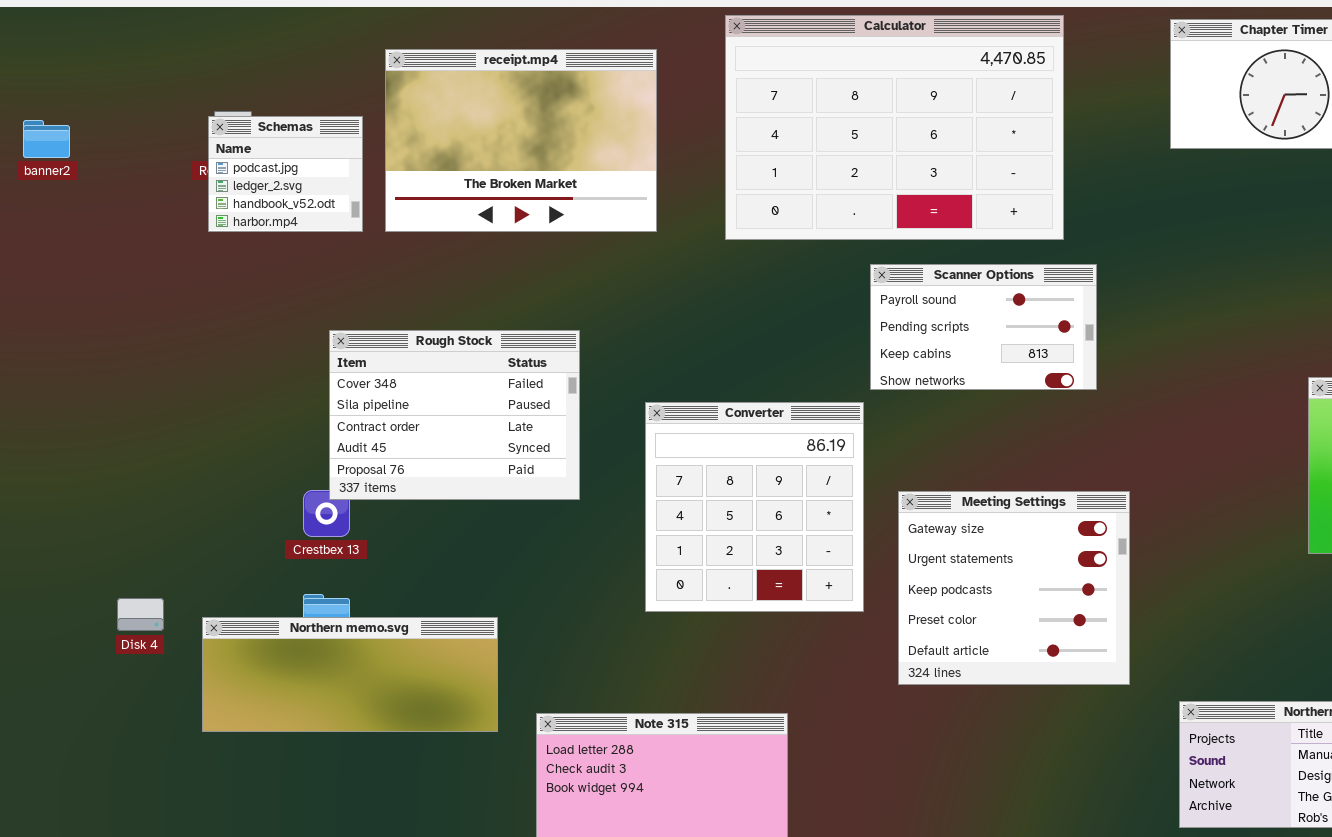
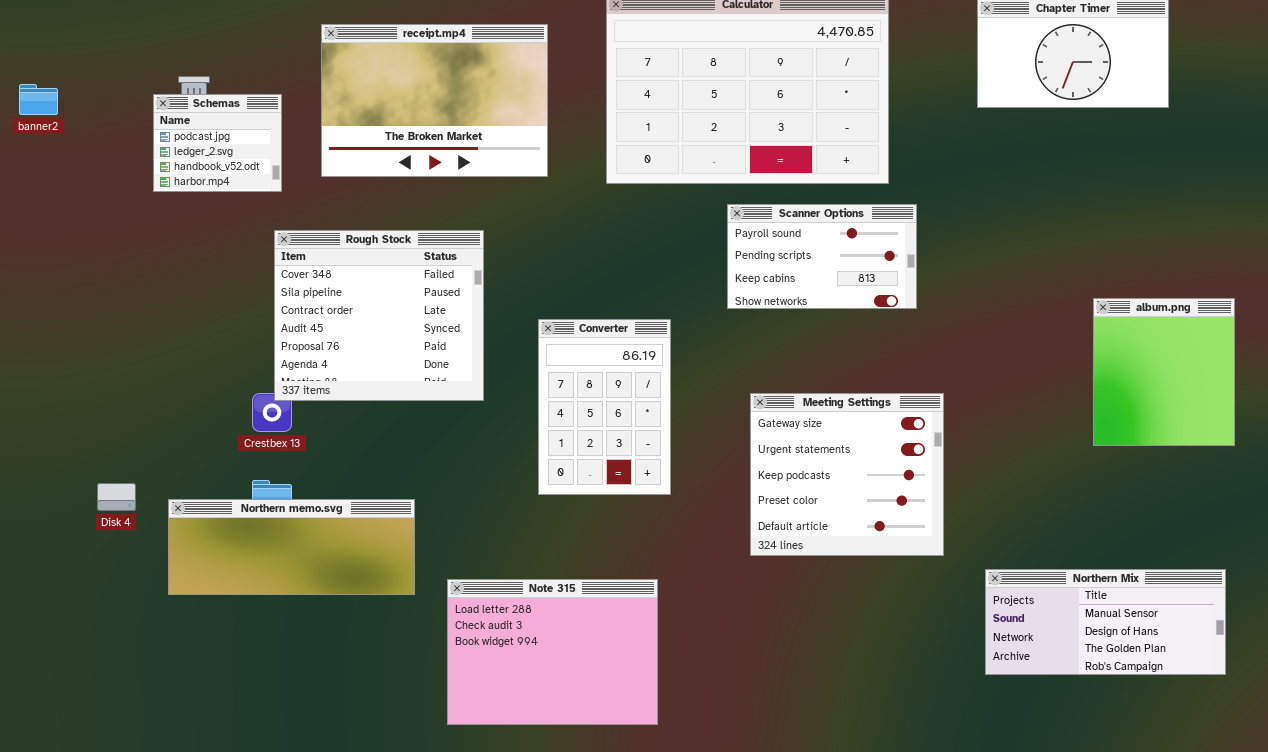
Schemas: [208,116,363,232] -> [153,94,282,192], moved
Rough Stock: [329,330,580,500] -> [274,230,484,401], resized
Converter: [645,402,864,612] -> [538,319,671,495], resized

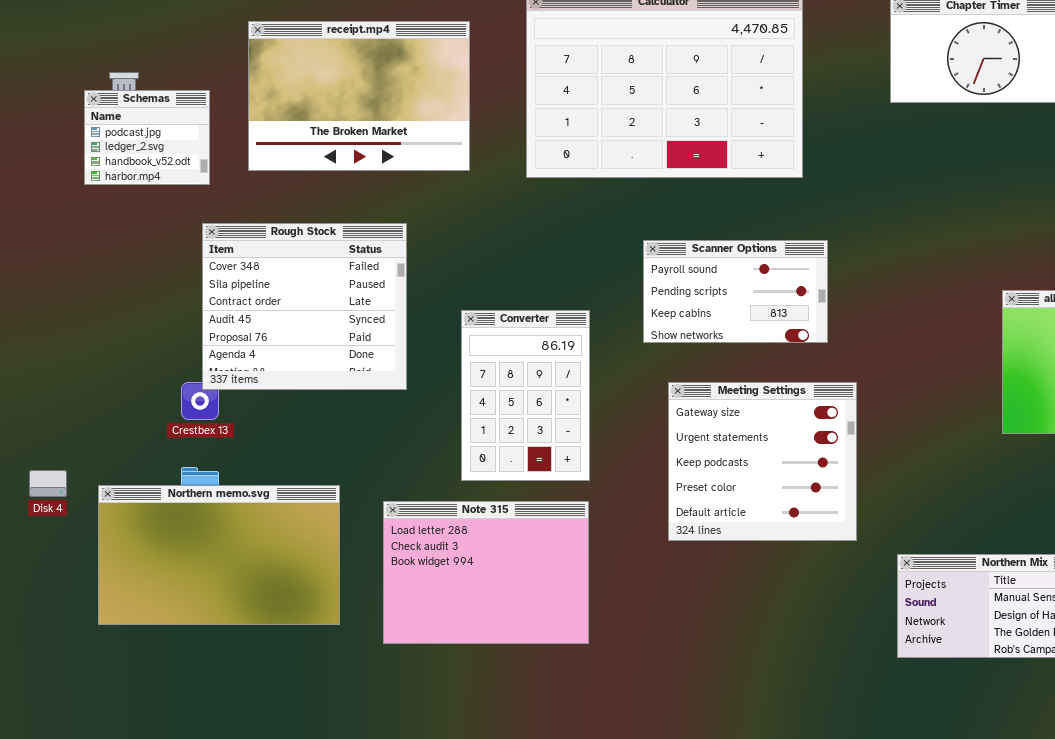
Scanner Options: [727,204,917,309] -> [643,240,828,343], moved
Northern memo.svg: [168,499,415,595] -> [98,485,340,625], resized
Note 315: [447,579,658,725] -> [383,501,589,644], moved

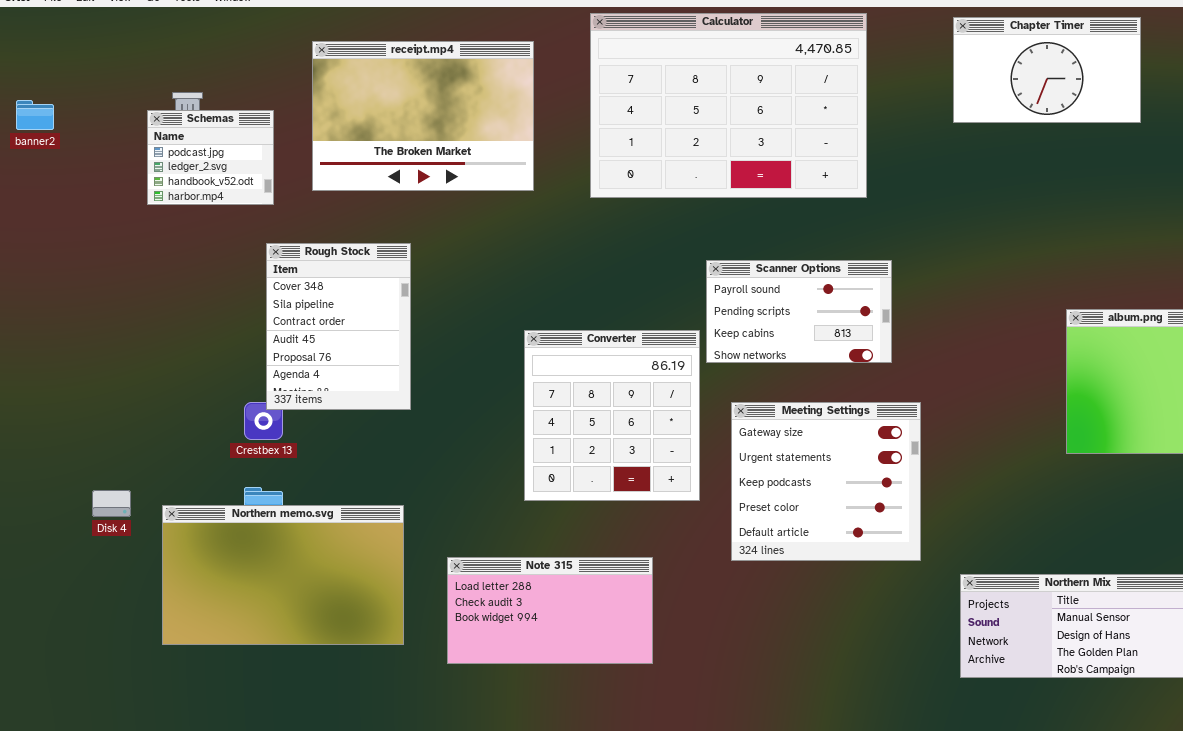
Rough Stock: [202,223,407,390] -> [266,243,411,410], resized
Converter: [461,310,590,481] -> [524,330,700,501], resized
Note 315: [383,501,589,644] -> [447,557,653,664], resized

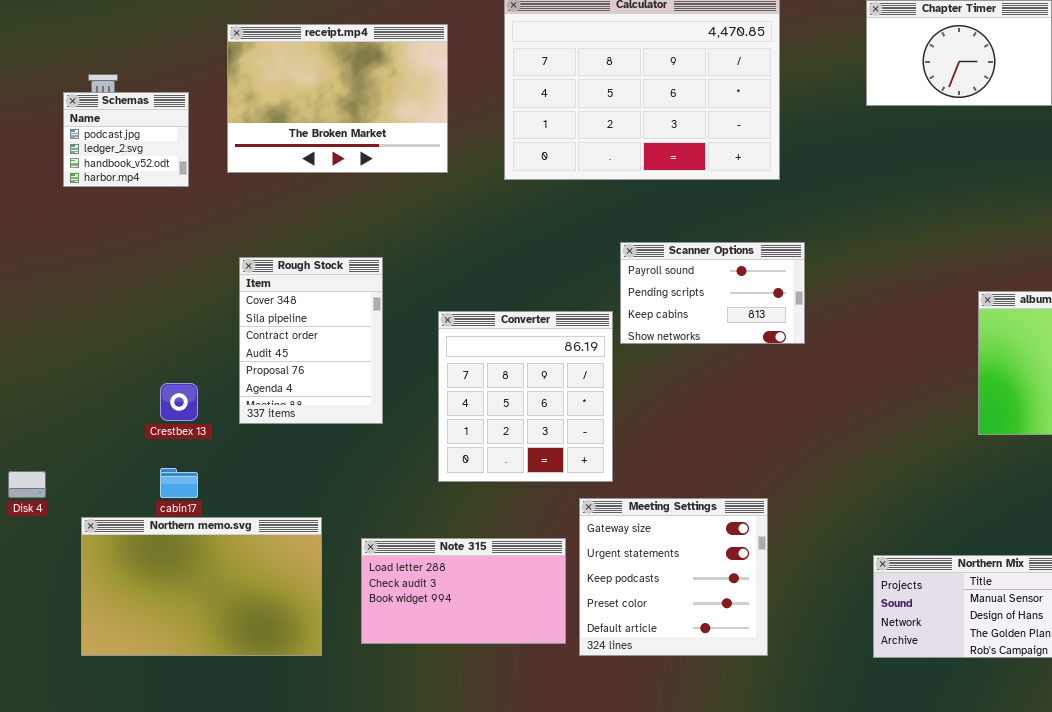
Rough Stock: [266,243,411,410] -> [239,257,383,424], moved
Meeting Settings: [731,402,921,561] -> [579,498,768,656], moved
Northern memo.svg: [162,505,404,645] -> [81,517,322,656], moved

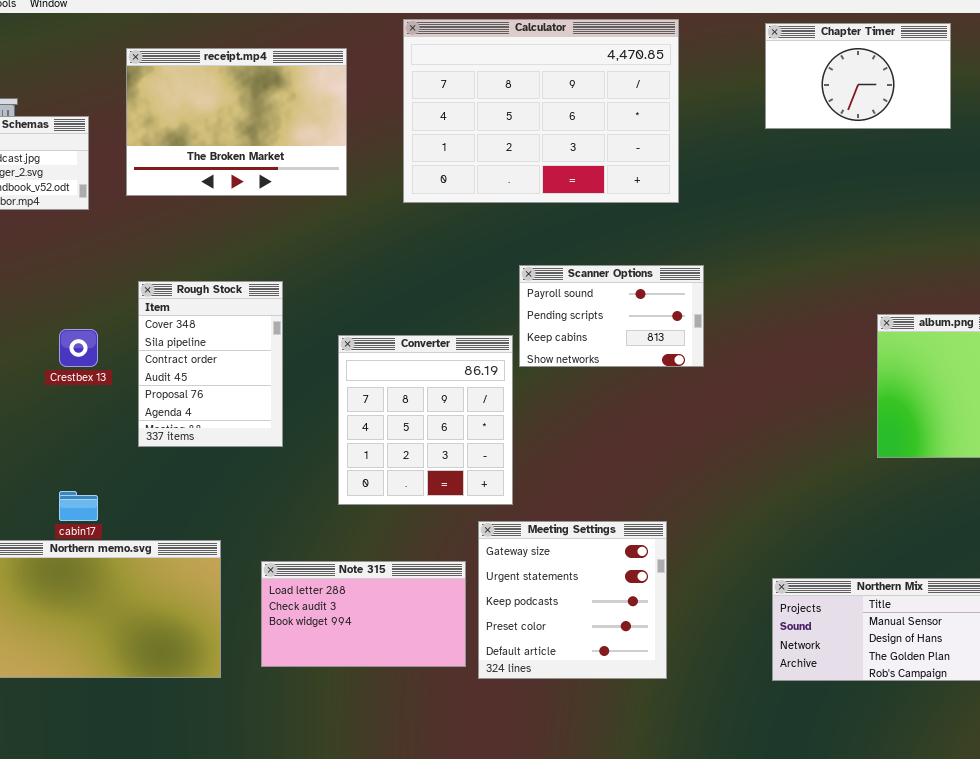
Crestbex 13: [160,383,198,421] -> [59,329,98,367], moved

